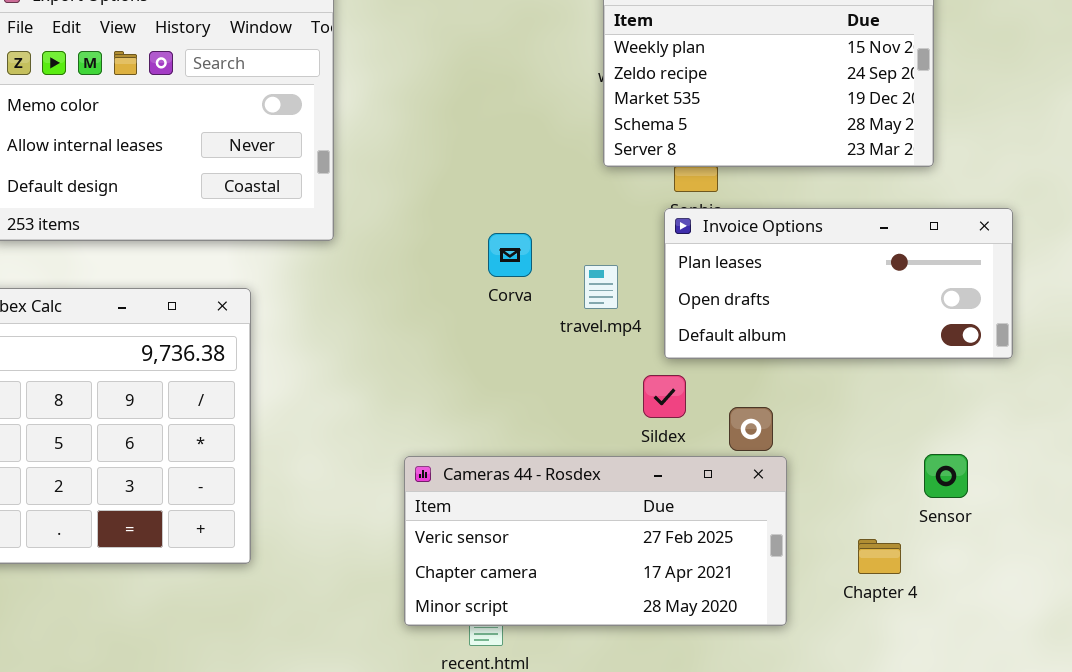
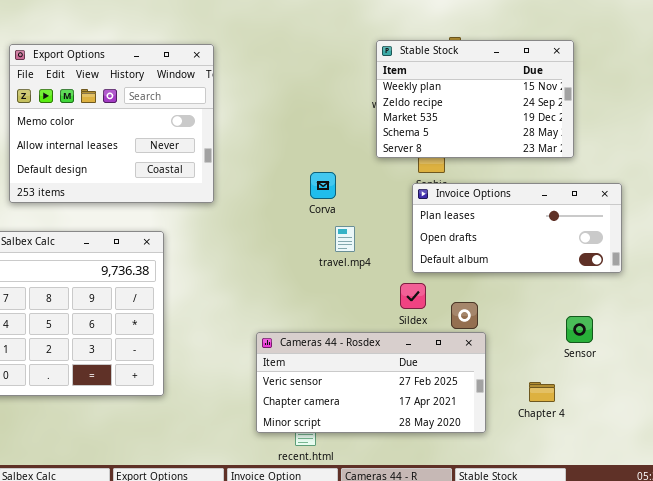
Corva: [488,233,532,277] -> [310,172,336,199], moved
travel.mp4: [584,265,618,309] -> [335,226,355,252], moved
Sensor: [924,454,968,498] -> [566,316,593,343], moved

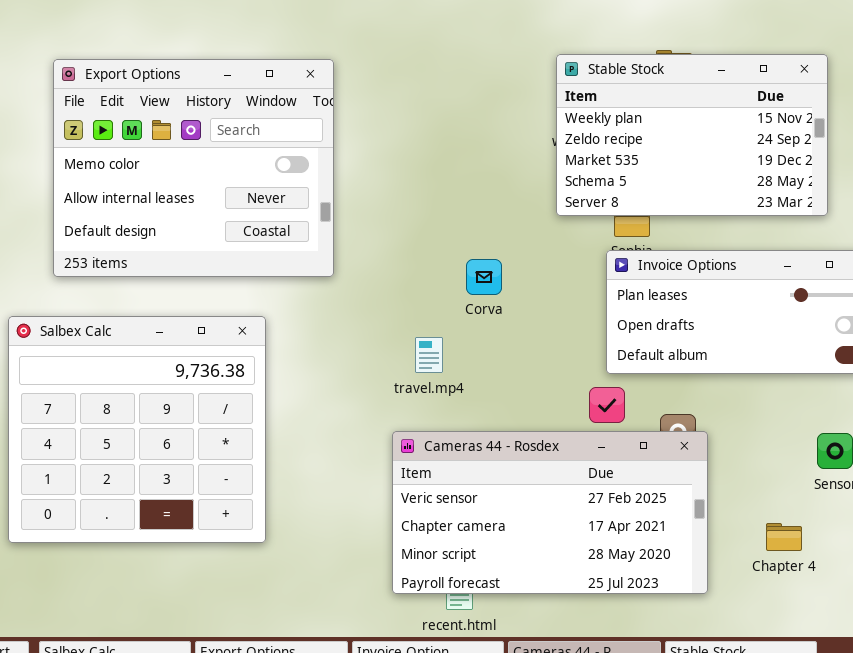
Corva: [310,172,336,199] -> [466,259,502,295], moved
travel.mp4: [335,226,355,252] -> [415,337,443,373], moved
Cameras 44 - Rosdex: [256,332,486,433] -> [392,431,708,594], resized

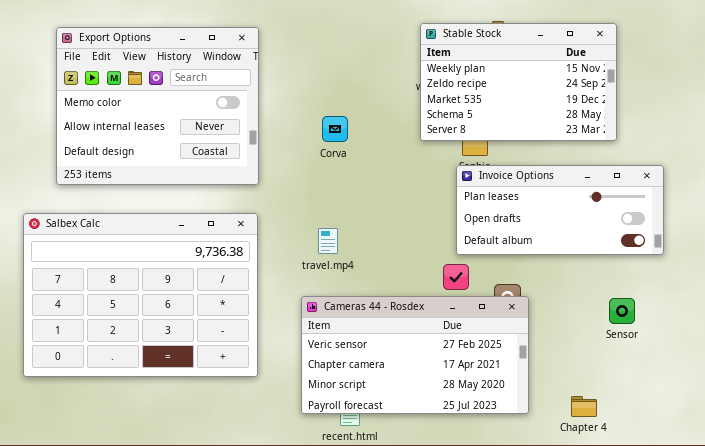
Corva: [466,259,502,295] -> [322,116,348,142], moved
Salbex Calc: [8,316,266,543] -> [23,213,258,377], resized
Chapter 4: [766,523,802,551] -> [571,396,597,417], moved

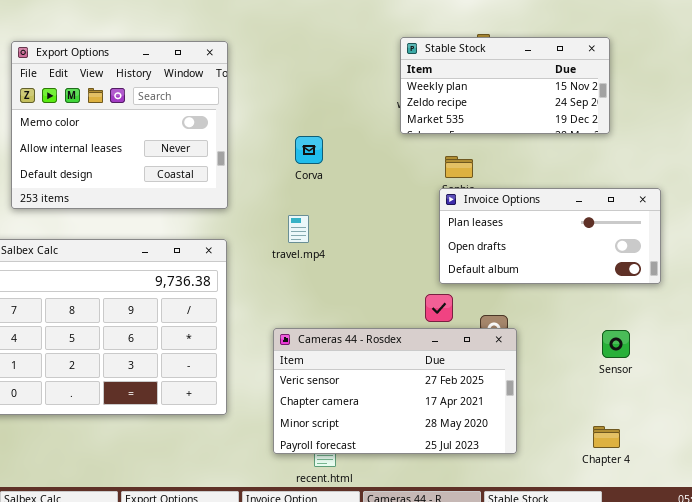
Stable Stock: [420,23,617,141] -> [400,37,610,134], resized
travel.mp4: [318,228,338,254] -> [288,215,309,243], moved
Chapter 4: [571,396,597,417] -> [593,426,620,448], moved

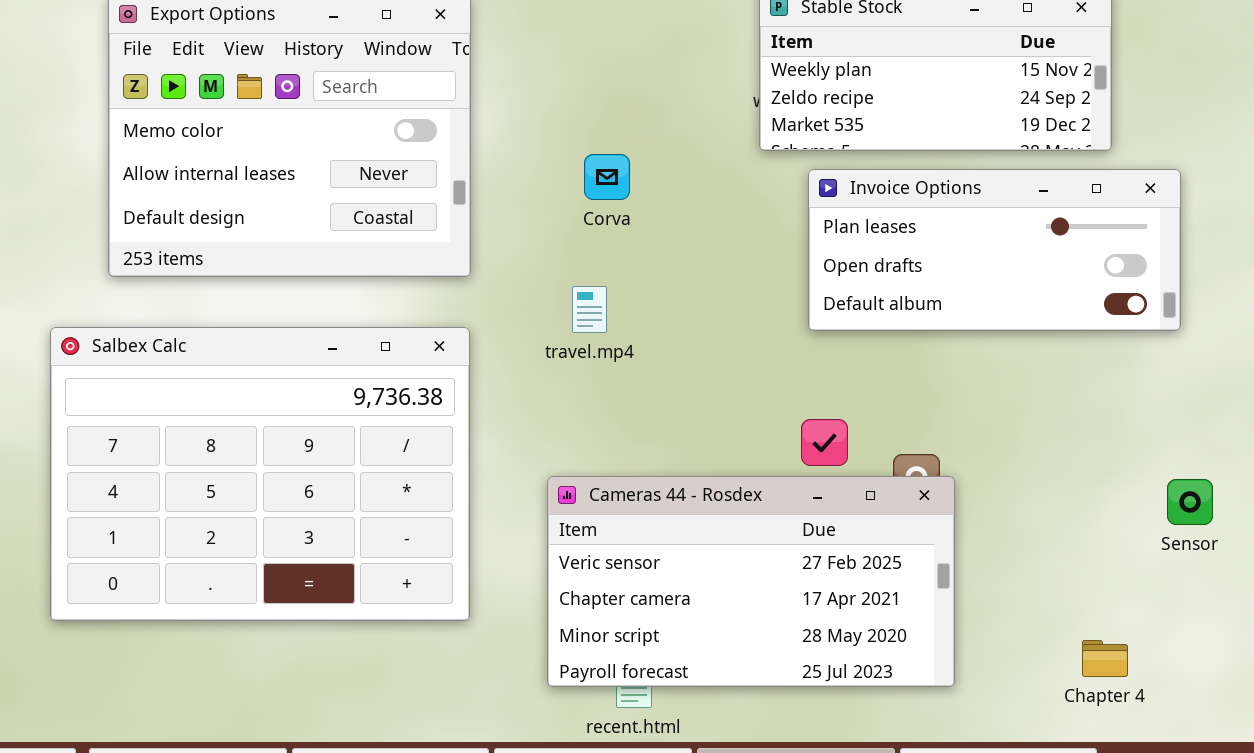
Invoice Options: [439,188,661,284] -> [808,169,1181,331], moved
Sensor: [602,330,630,358] -> [1167,479,1213,525], moved

